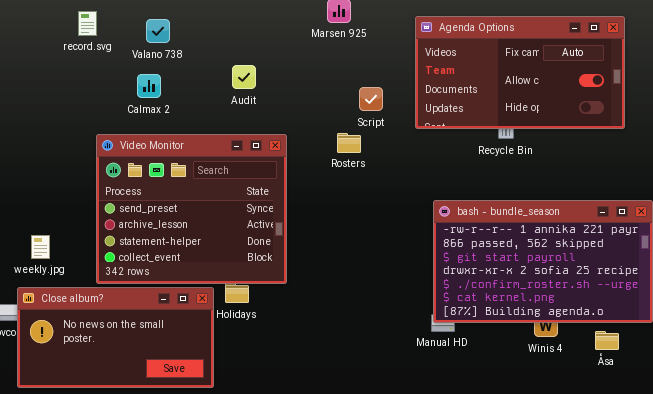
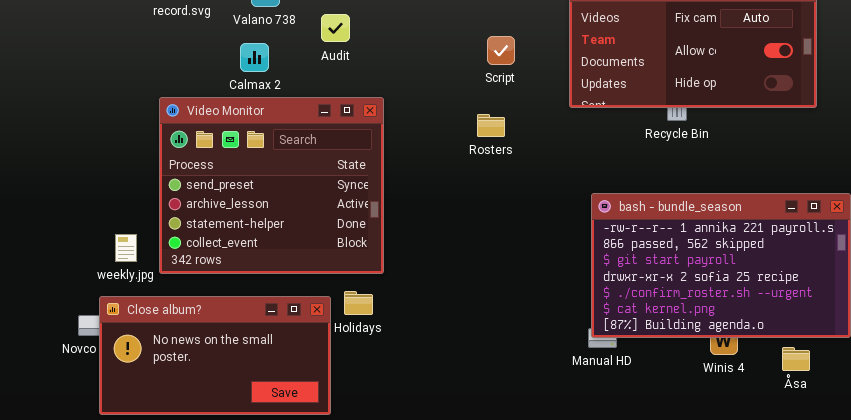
Audit: [232,65,256,89] -> [321,14,350,42], moved
Script: [359,87,383,111] -> [487,36,515,65], moved
Video Monitor: [96,134,287,284] -> [159,97,384,274], moved

